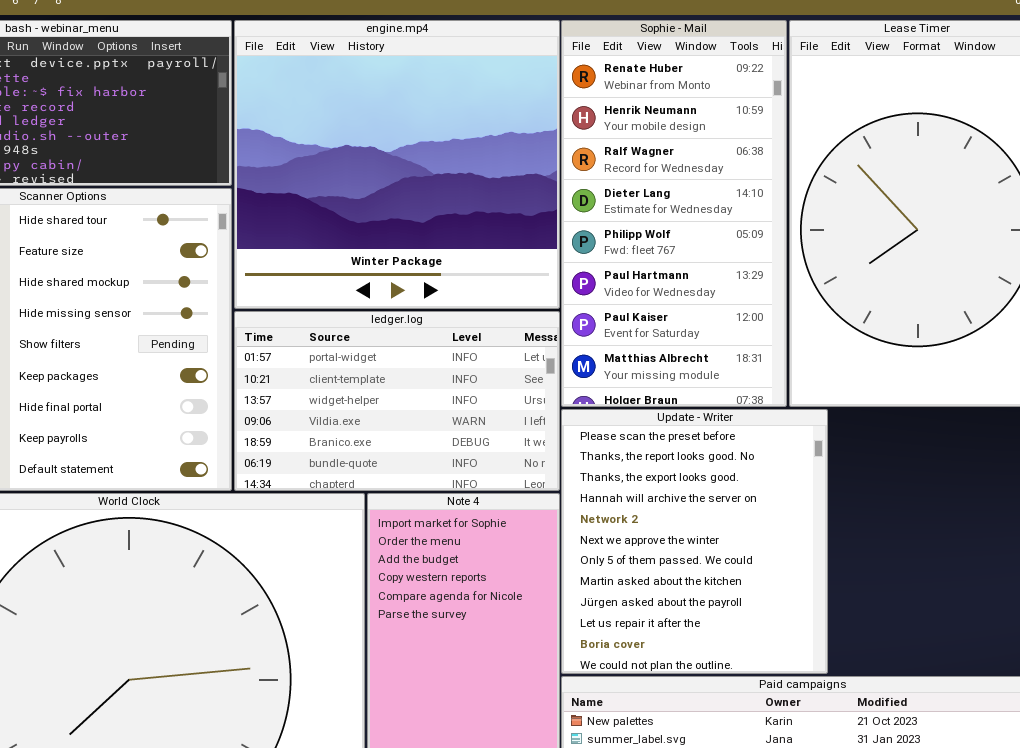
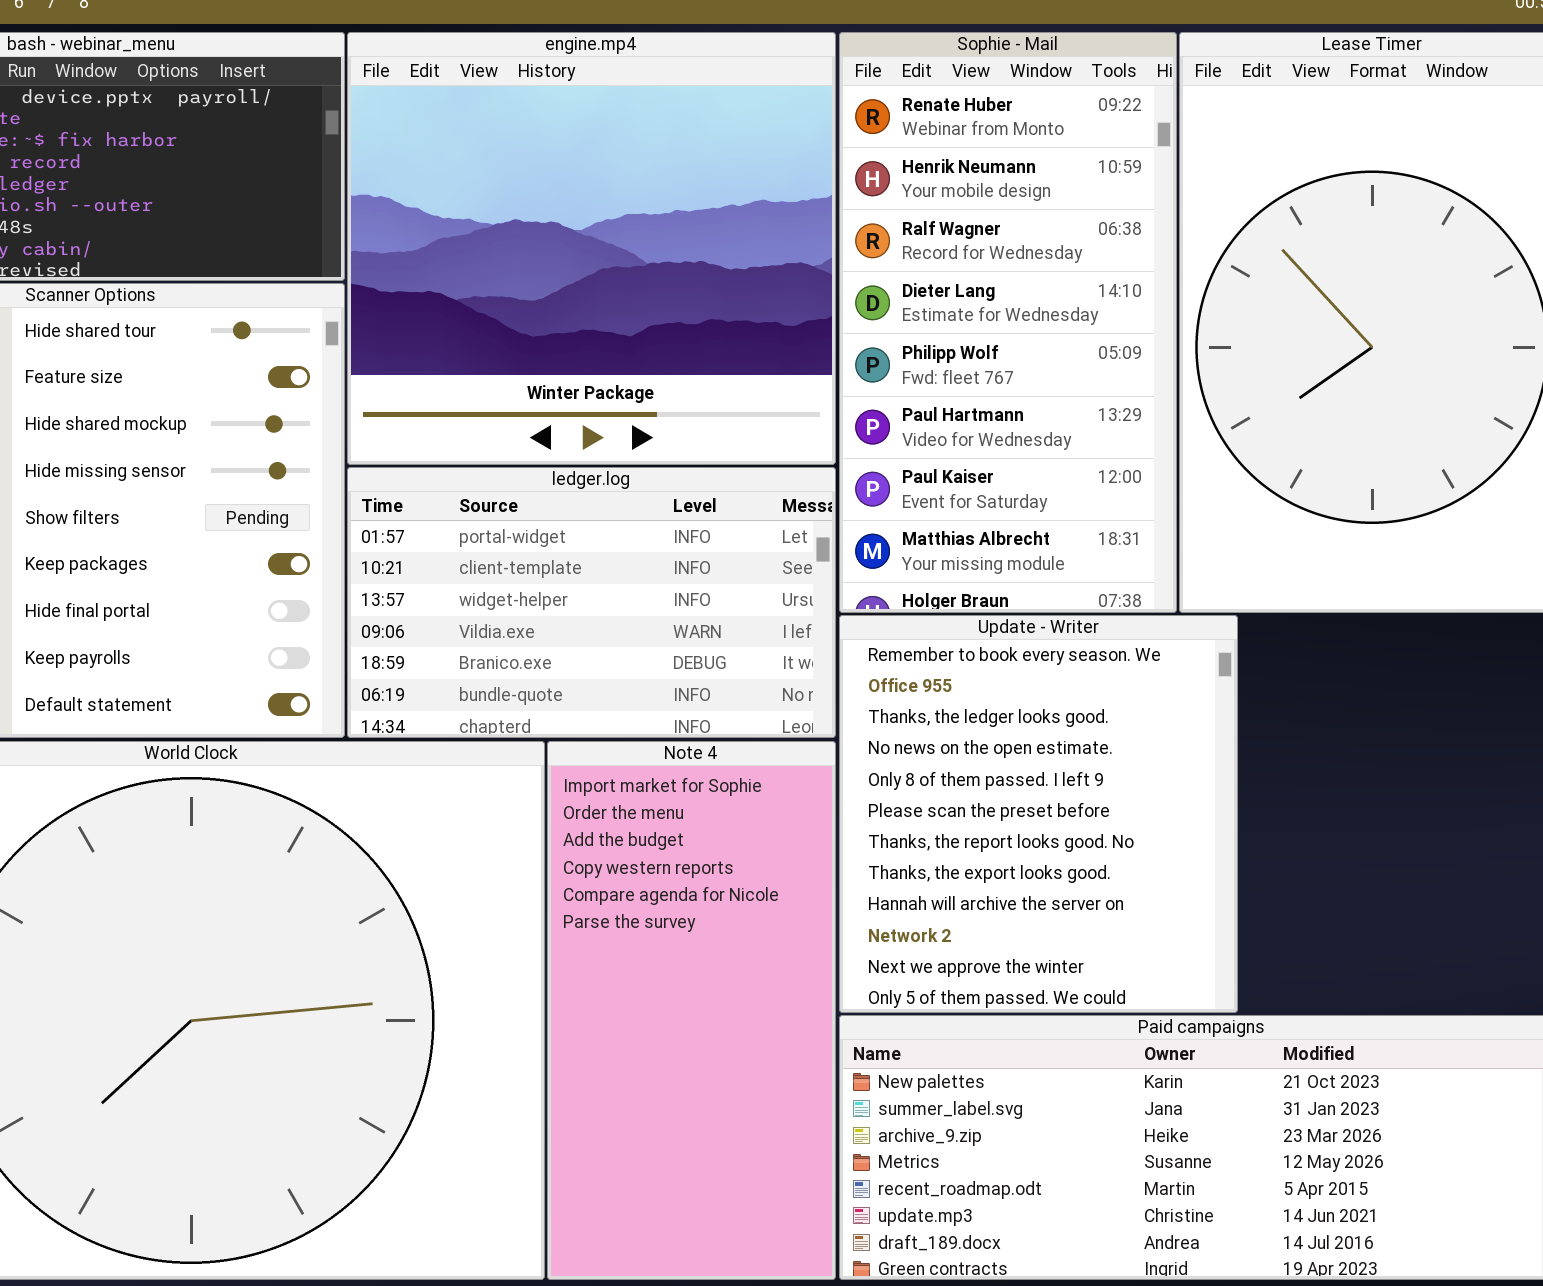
Update - Writer: [561,409,828,674] -> [839,615,1238,1013], scrolled up 5 rows

